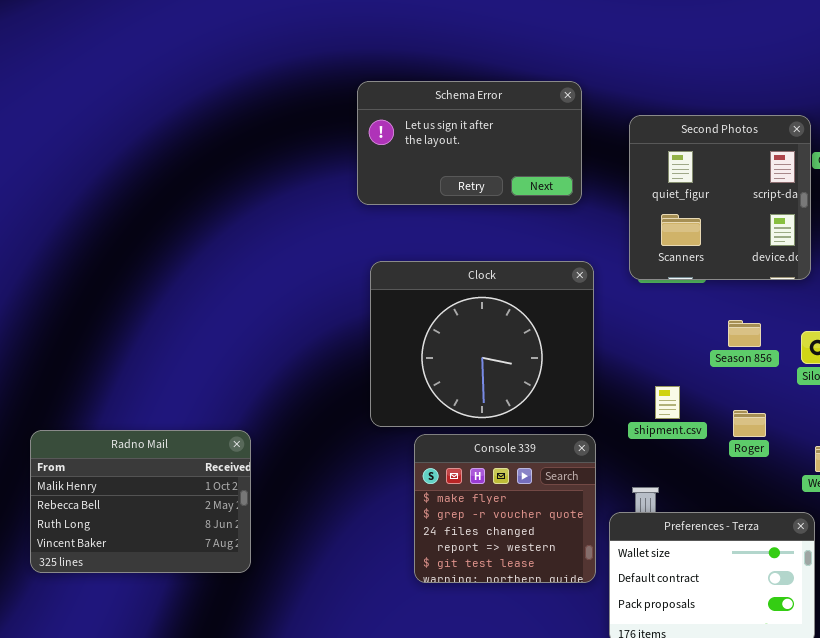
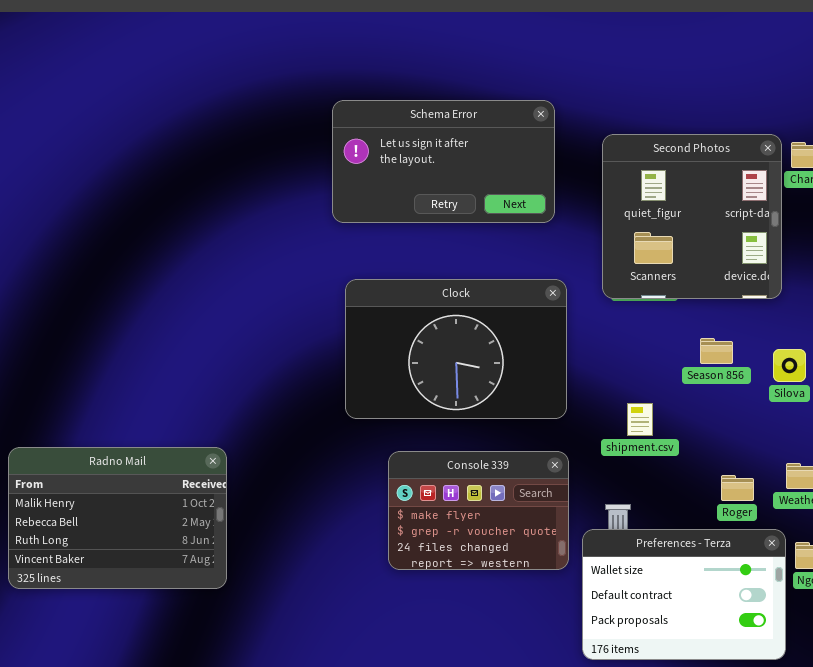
Clock: [370,261,594,427] -> [345,279,567,419], resized
Roger: [733,410,766,437] -> [721,475,754,501], moved
Console 339: [414,434,596,583] -> [388,451,569,570], resized

